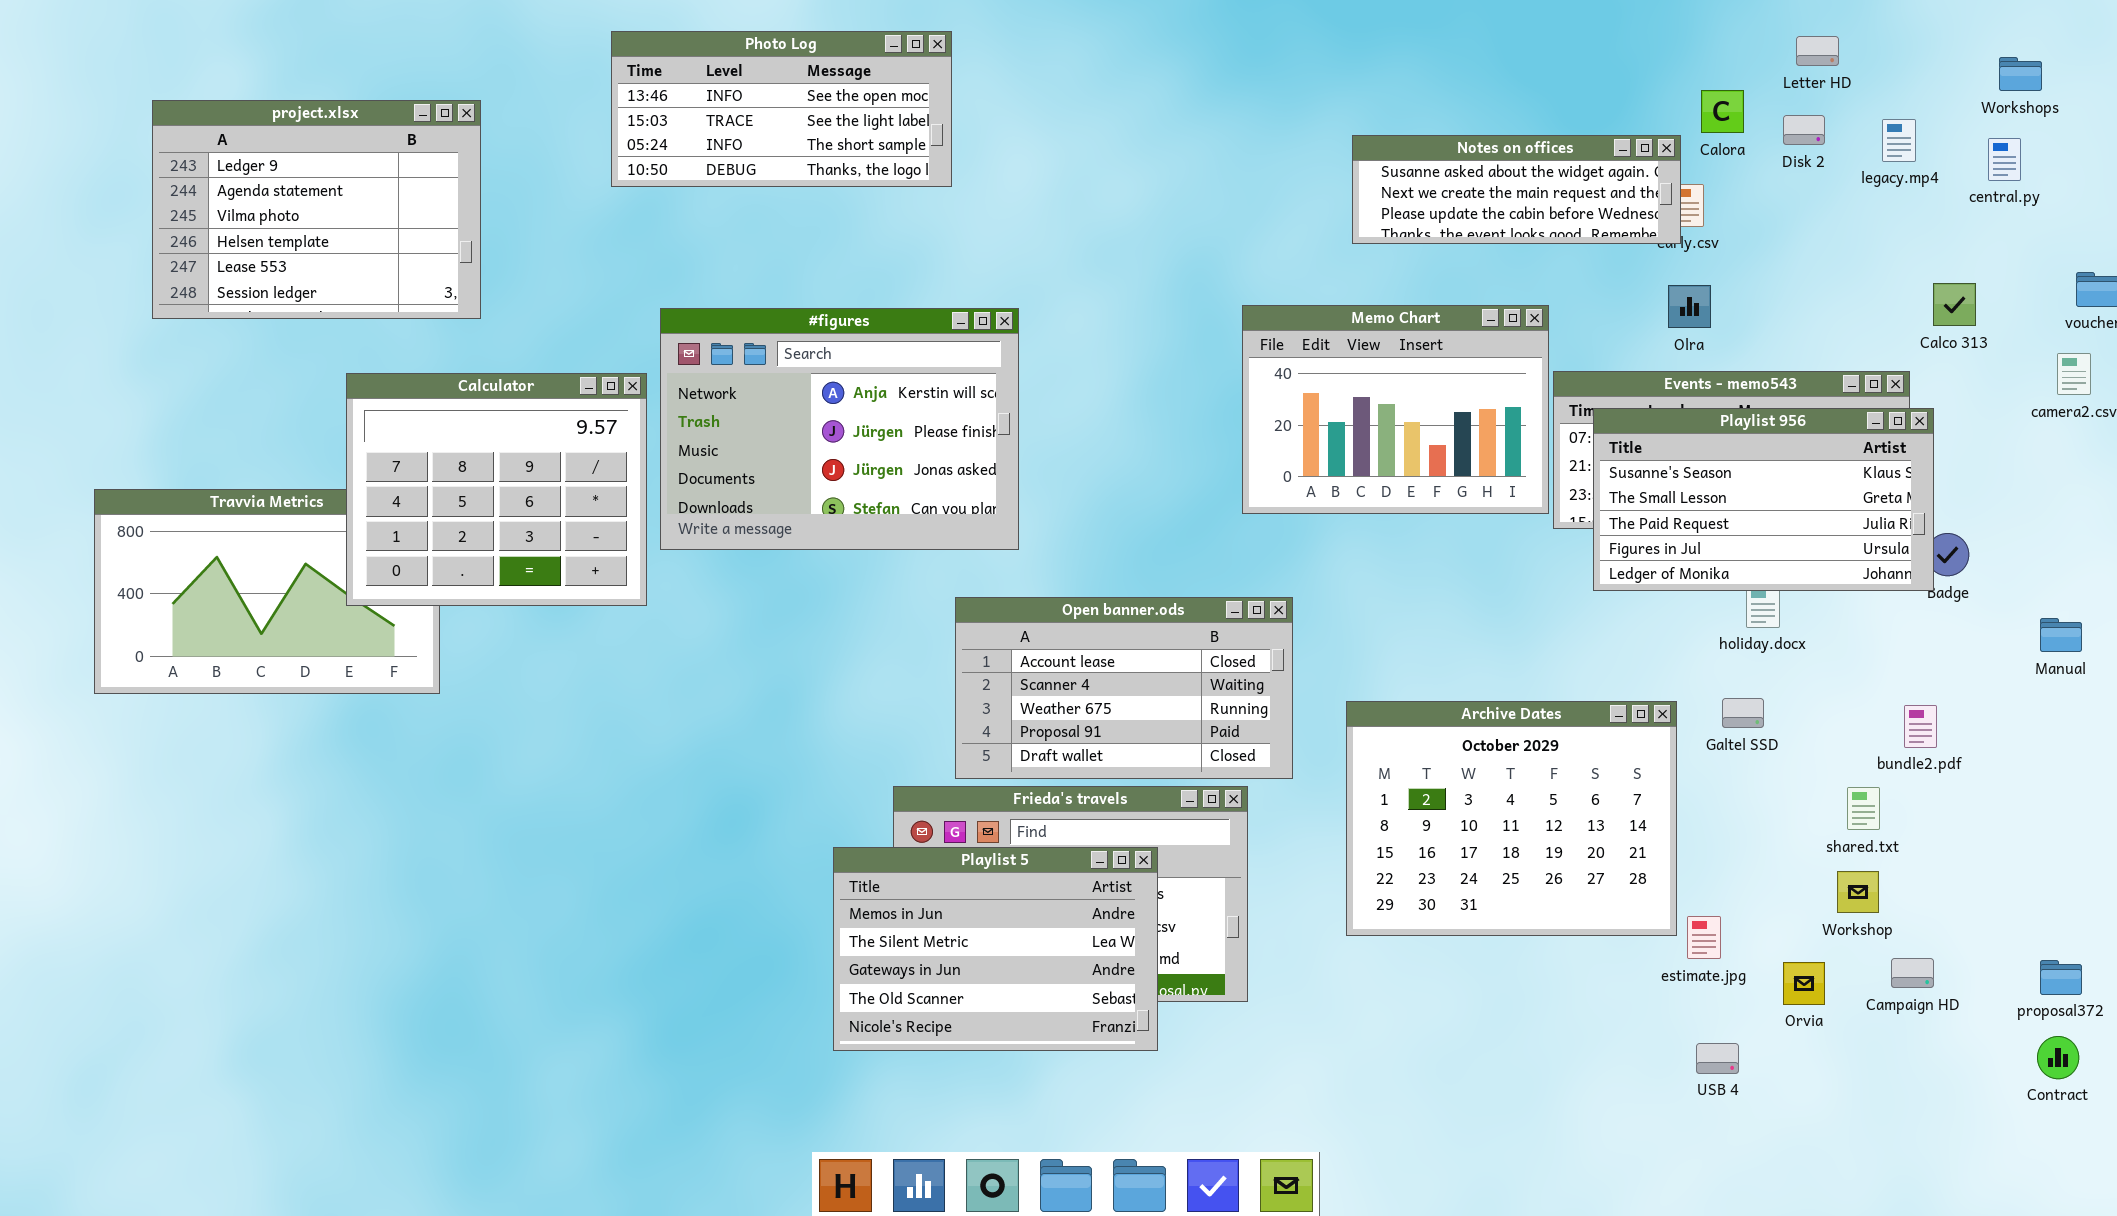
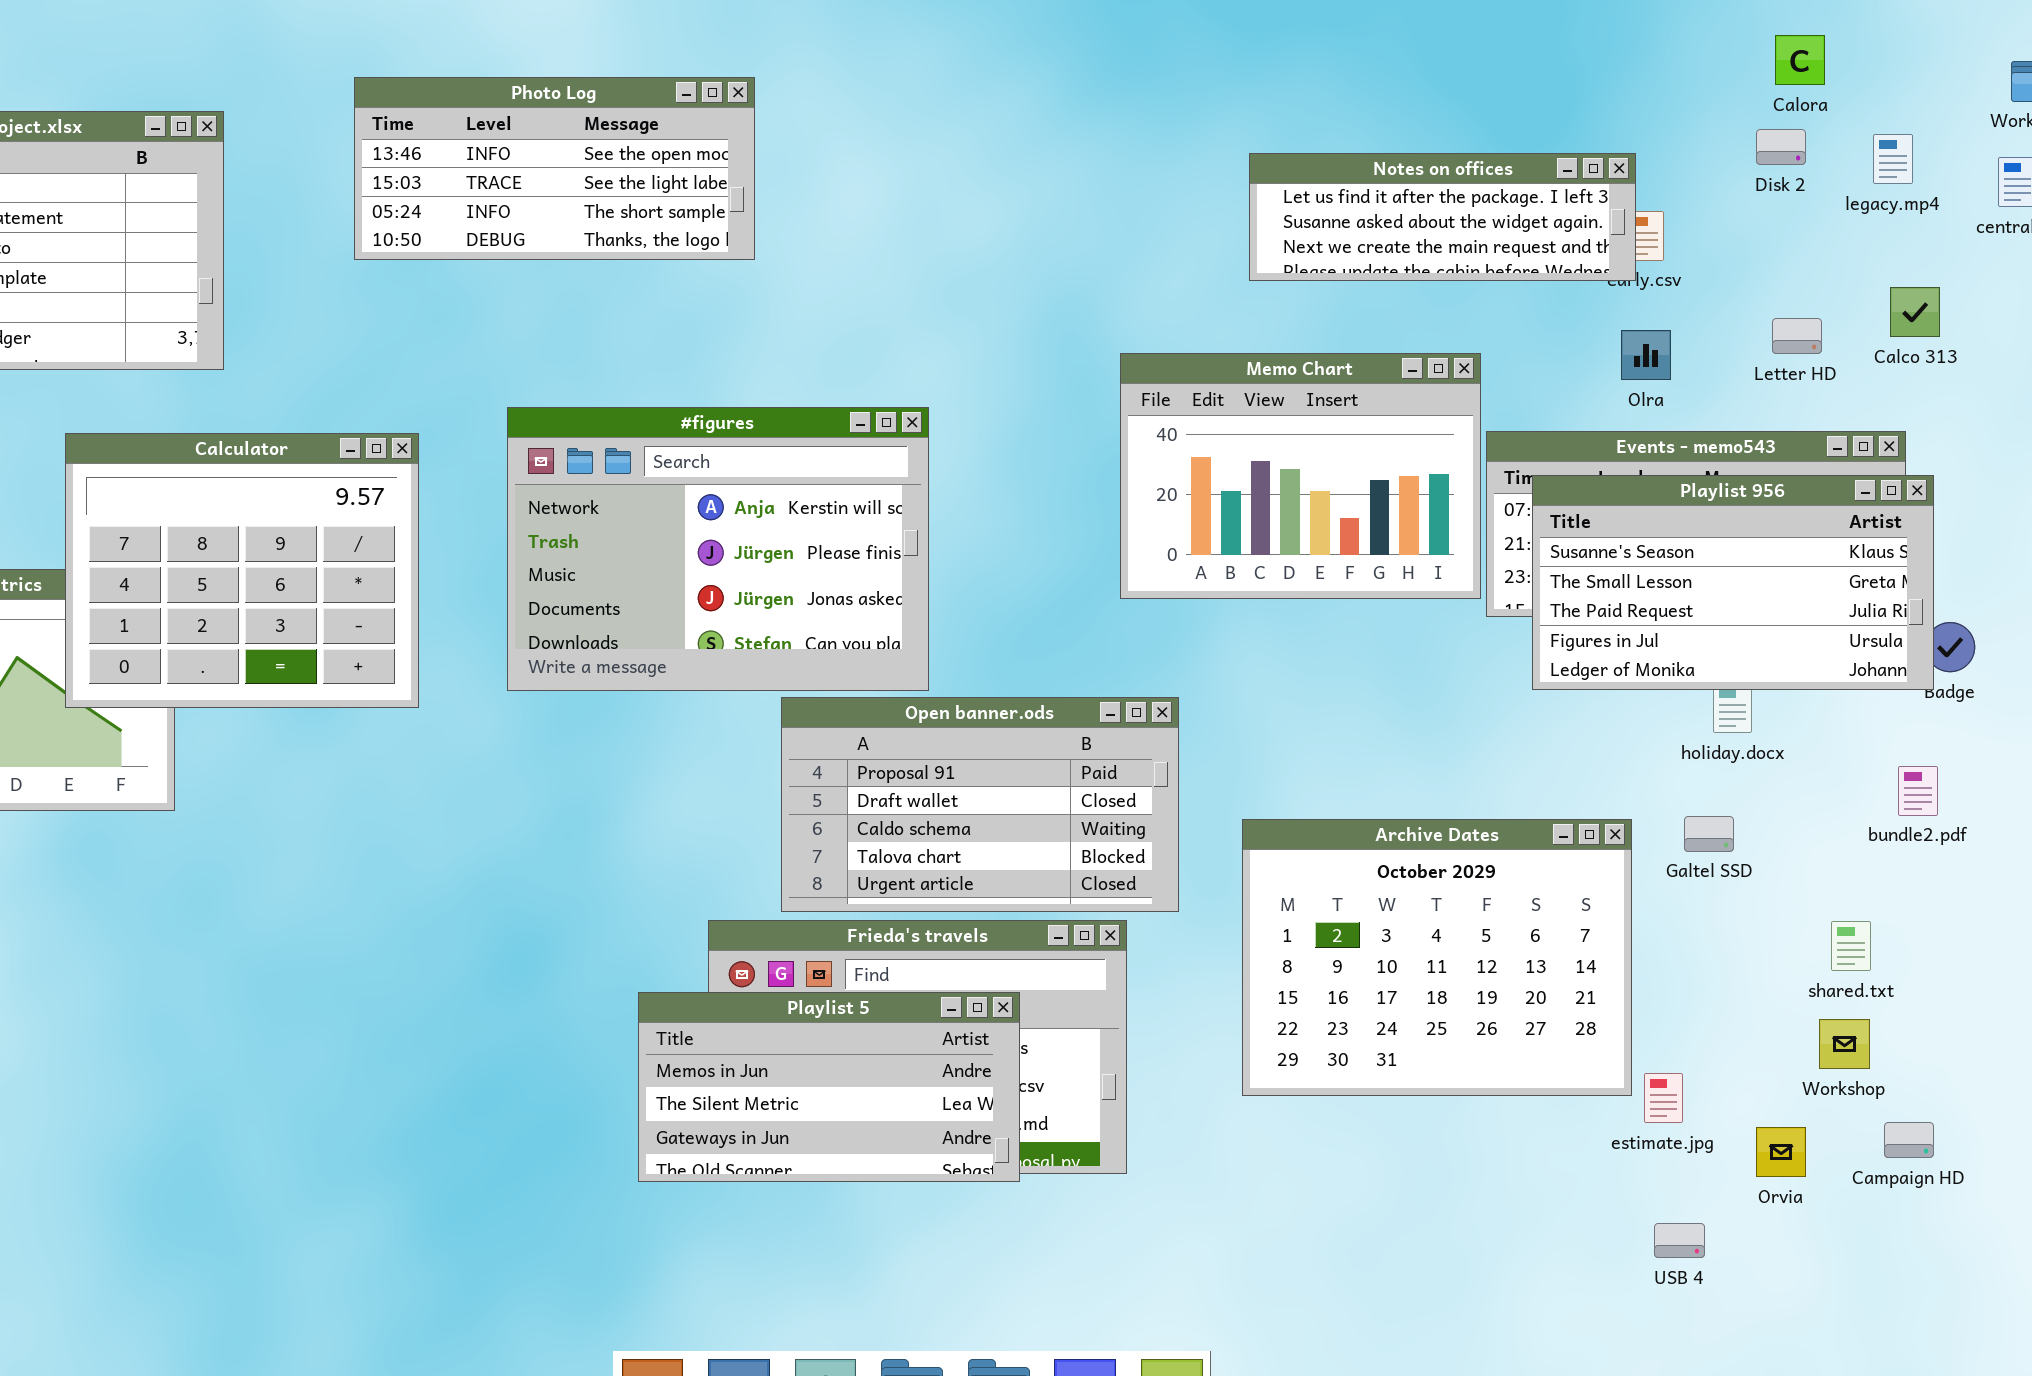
Photo Log: [611,31,952,187] -> [354,77,755,260], moved
Letter HD: [1796,36,1839,66] -> [1772,318,1822,354], moved
Calora: [1701,90,1744,133] -> [1775,35,1825,85], moved
Notes on offices: [1352,135,1681,244] -> [1249,153,1636,281], scrolled up 1 row
Calco 313: [1933,283,1976,326] -> [1890,287,1940,337], moved
#figures: [660,308,1019,550] -> [507,407,929,691], moved
Open banner.ods: [955,597,1293,779] -> [781,697,1179,912], scrolled down 3 rows
bundle2.pdf: [1904,705,1937,748] -> [1898,766,1938,816], moved
Playlist 5: [833,847,1158,1051] -> [638,992,1020,1182], resized

